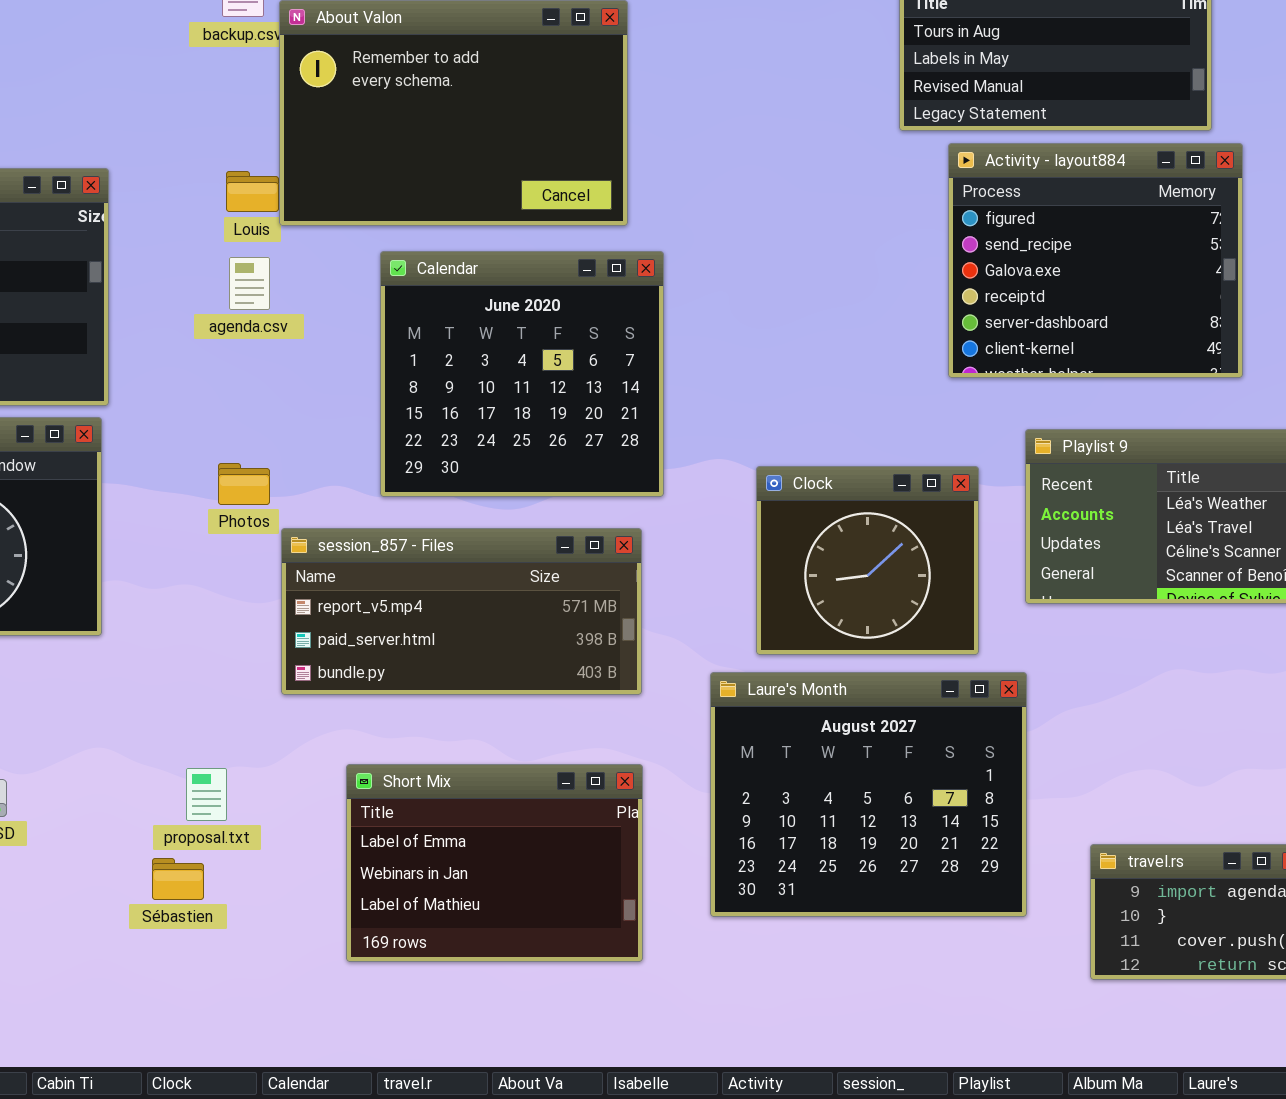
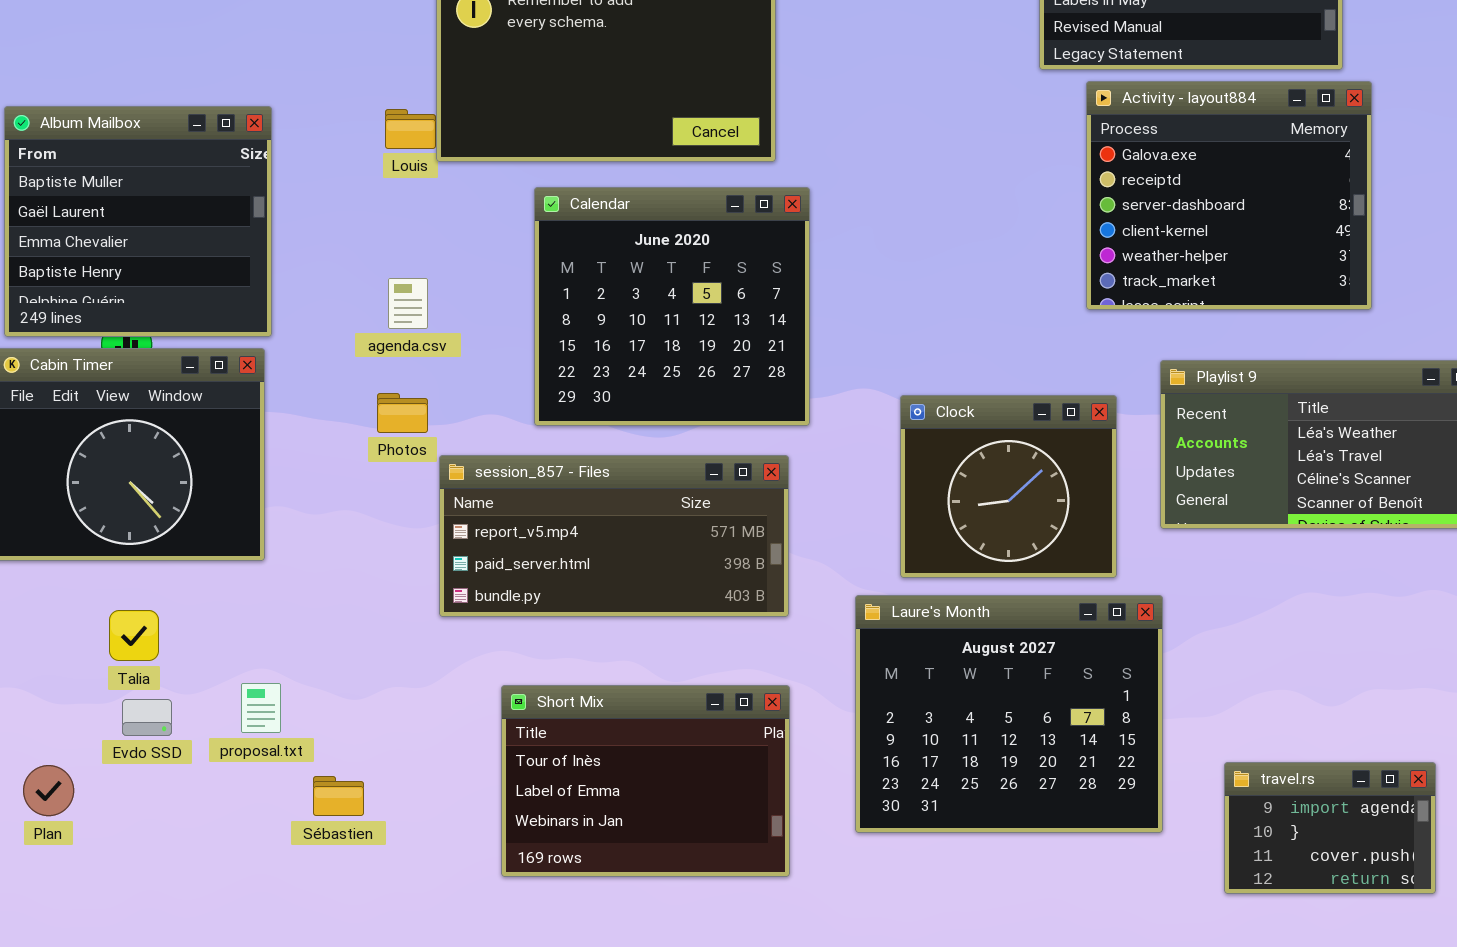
Activity - layout884: [948,143,1243,378] -> [1086,81,1372,310], scrolled down 2 rows
agenda.csv: [229,257,270,310] -> [388,278,428,329], moved
Short Mix: [346,764,643,962] -> [501,685,790,877], scrolled up 1 row
proposal.txt: [186,768,227,821] -> [241,683,281,733], moved

